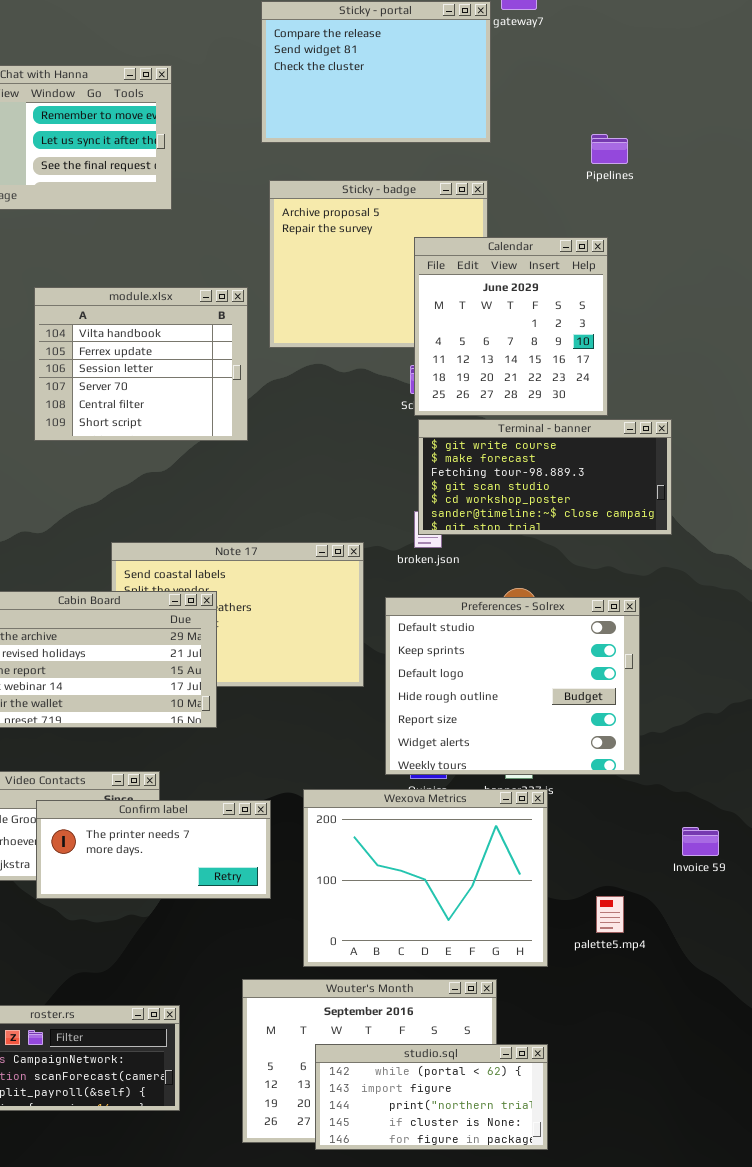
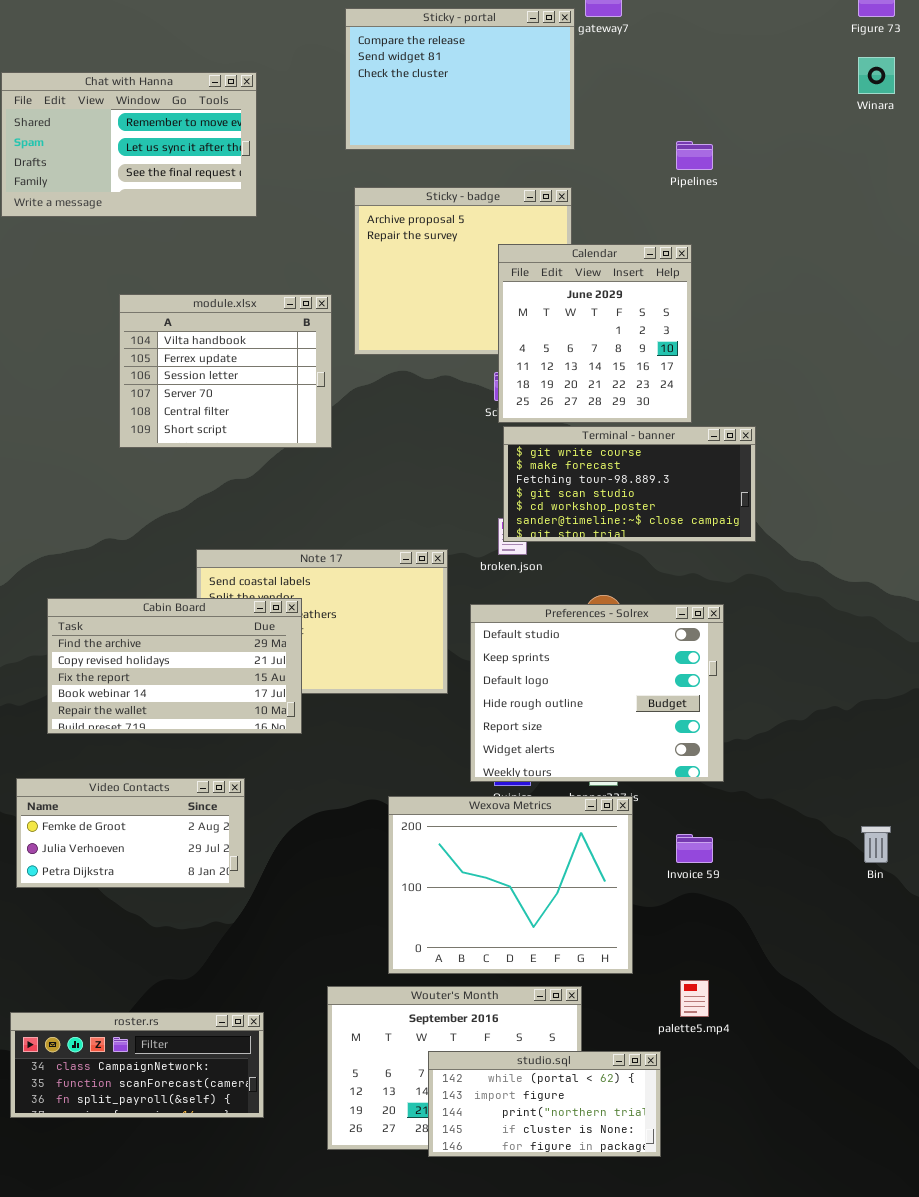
Confirm label: [36,800,271,899] -> none, closed
Invoice 59: [682,827,719,856] -> [676,834,713,863], moved
palette5.mp4: [596,896,624,933] -> [680,980,709,1017], moved
studio.sql: [315,1044,548,1150] -> [428,1051,661,1157], moved

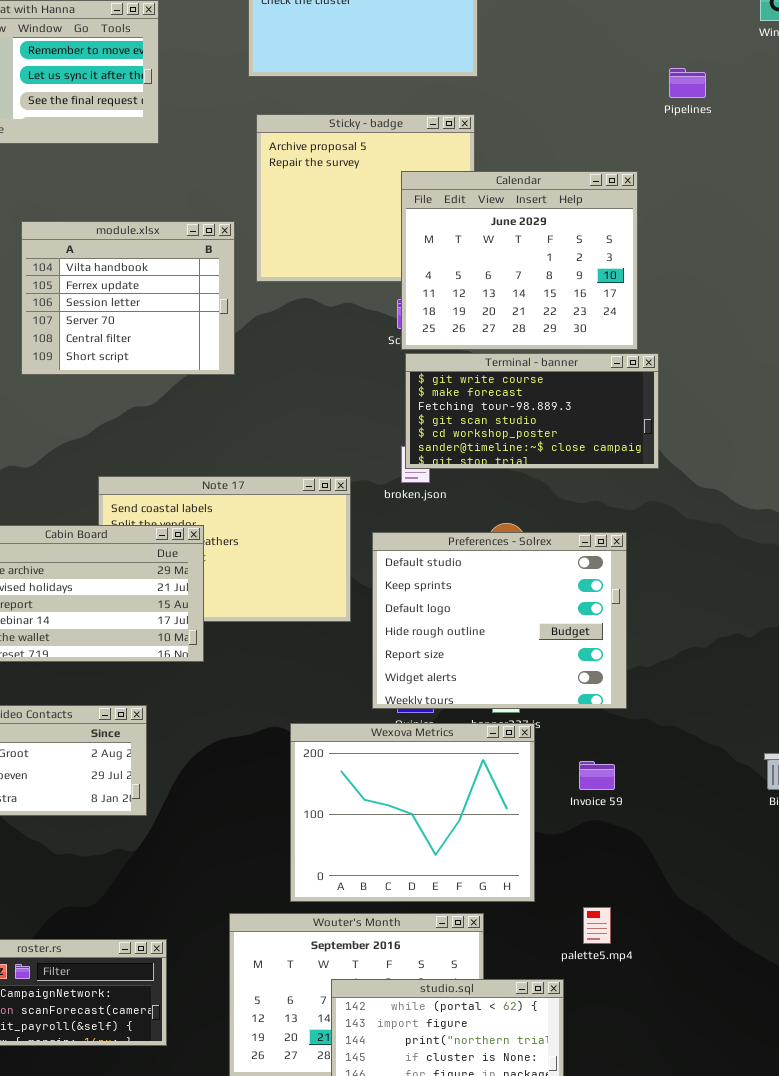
Pipelines: [676,141,713,170] -> [669,68,706,98], moved
Calendar: [498,244,692,423] -> [401,171,638,350], resized

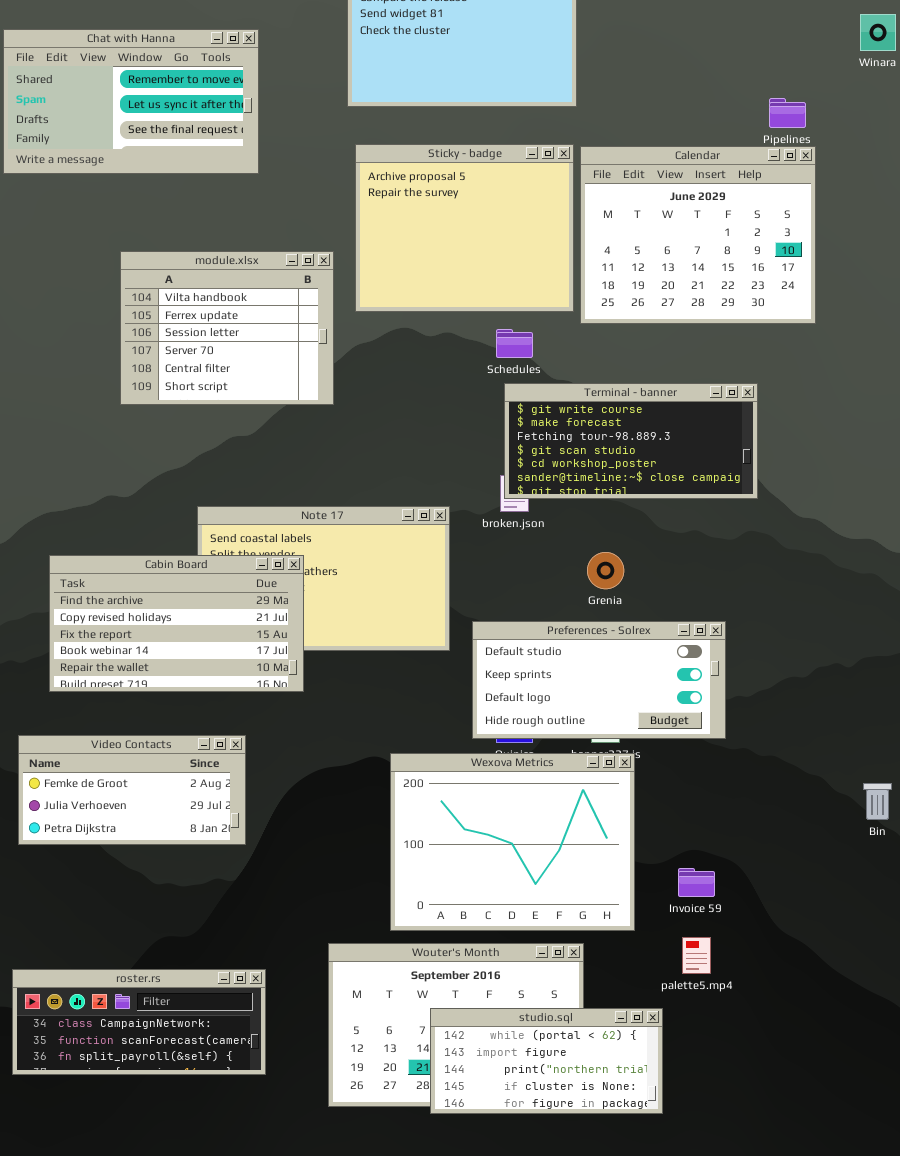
Calendar: [401,171,638,350] -> [580,146,816,324], moved
Preferences - Solrex: [372,532,627,709] -> [472,621,726,739], resized
Invoice 59: [579,761,615,790] -> [678,868,715,897], moved

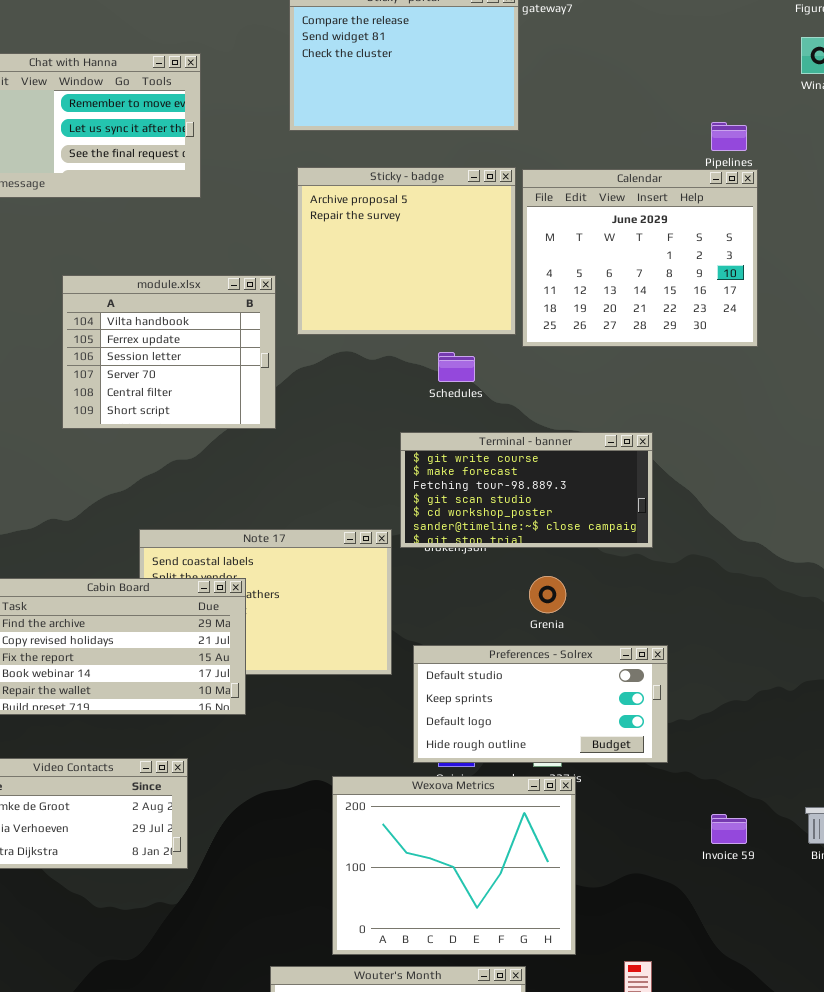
Terminal - banner: [504,383,758,499] -> [400,432,653,548], moved
Invoice 59: [678,868,715,897] -> [711,814,747,844], moved

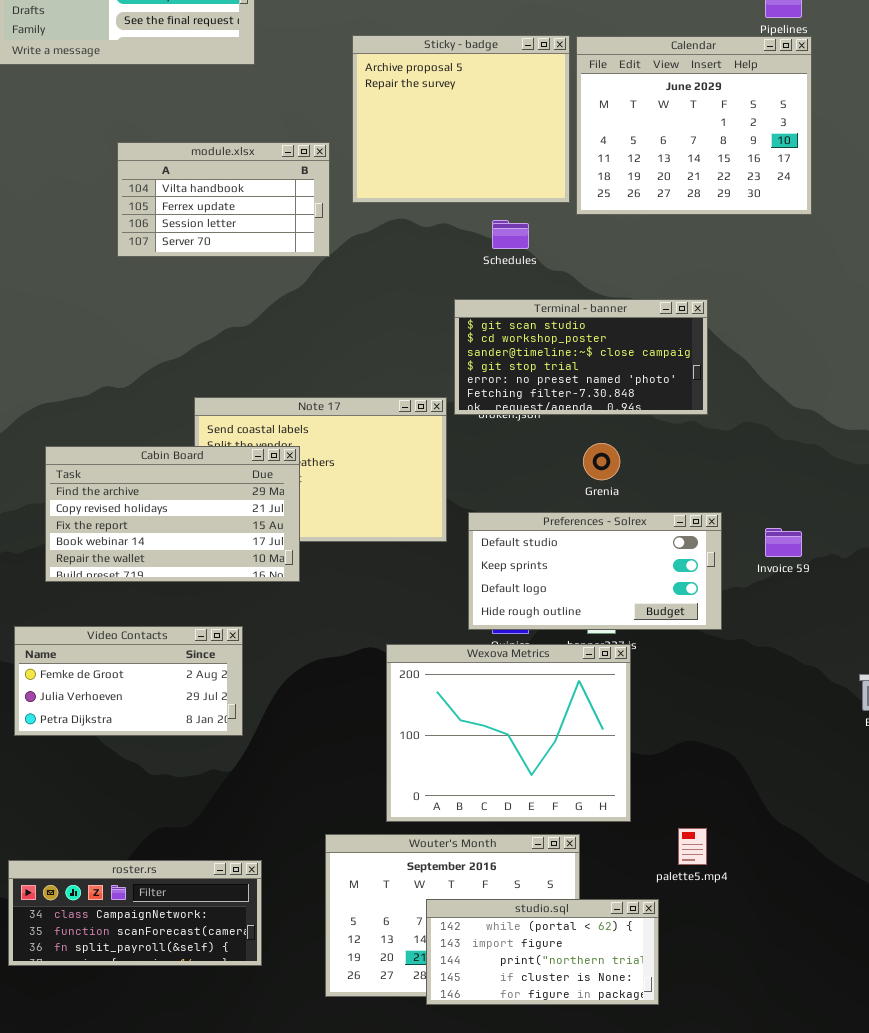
module.xlsx: [62,275,276,429] -> [117,142,330,257], resized
Terminal - banner: [400,432,653,548] -> [454,299,708,415], scrolled down 3 rows
Invoice 59: [711,814,747,844] -> [765,528,802,557], moved

